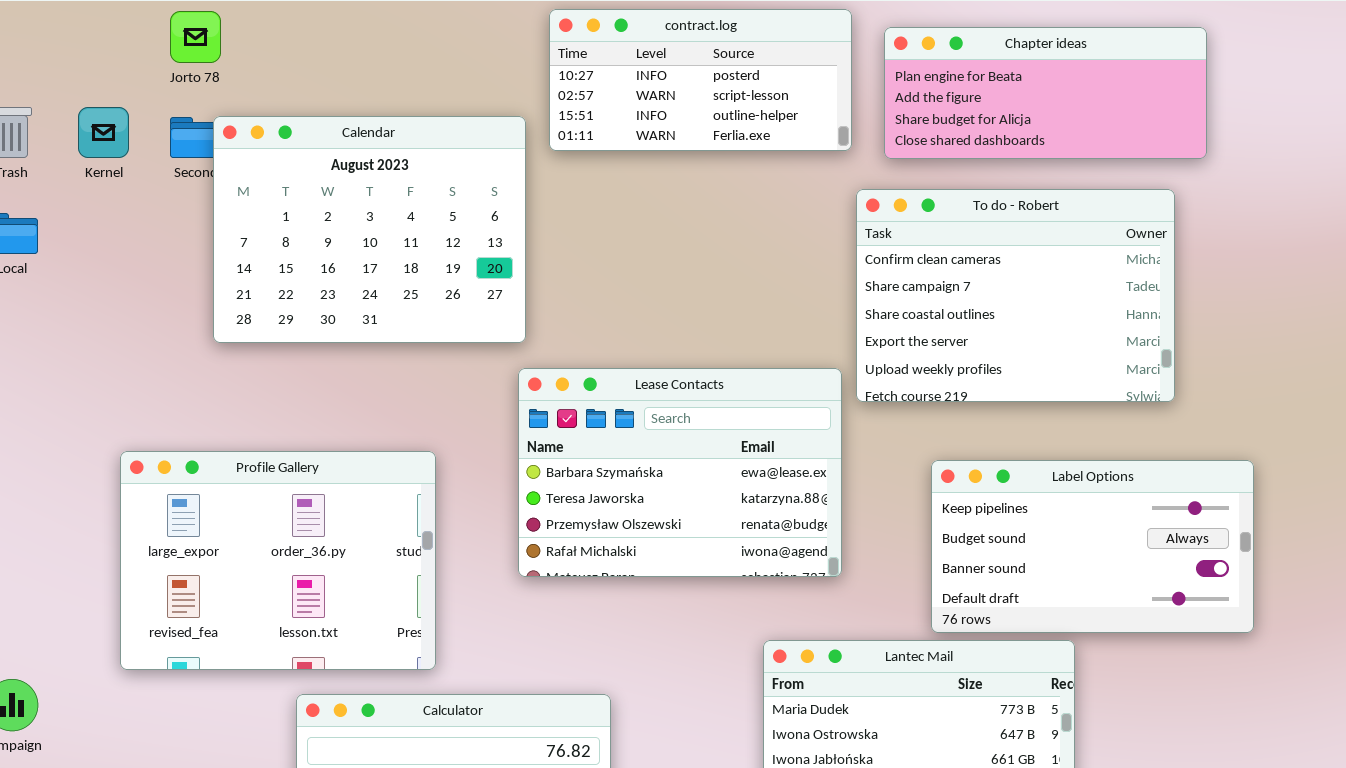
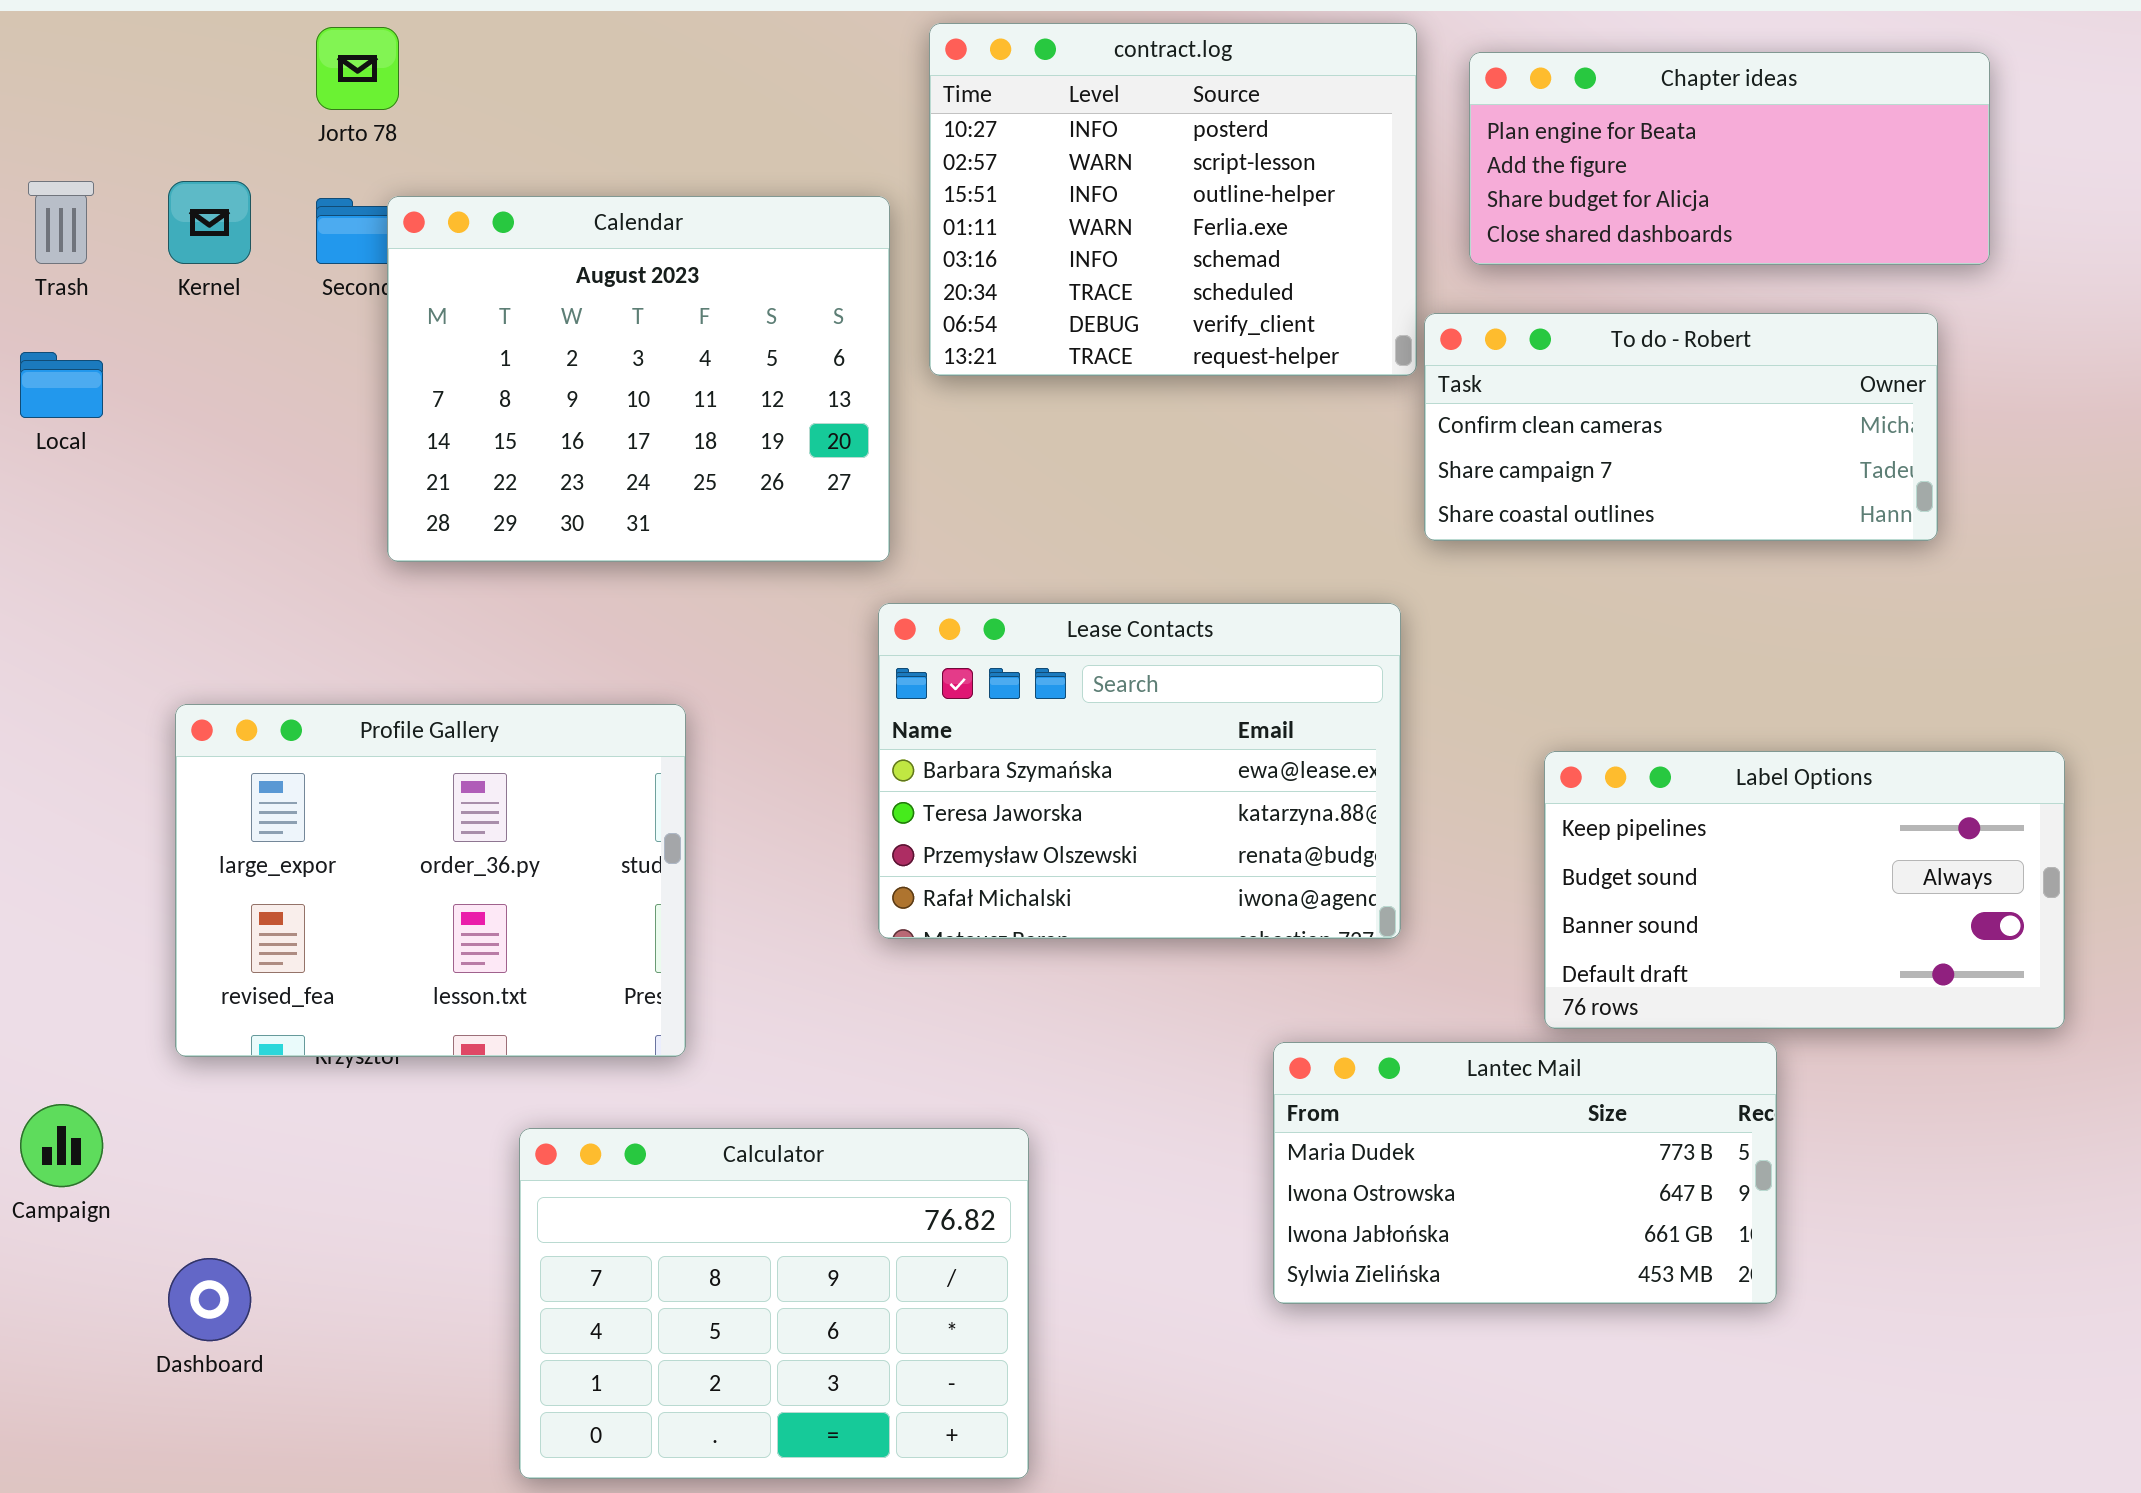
contract.log: [549,9,852,151] -> [929,23,1417,376], resized
To do - Robert: [856,189,1175,402] -> [1424,313,1938,541], resized
Profile Gallery: [120,451,436,670] -> [175,704,686,1057], moved

